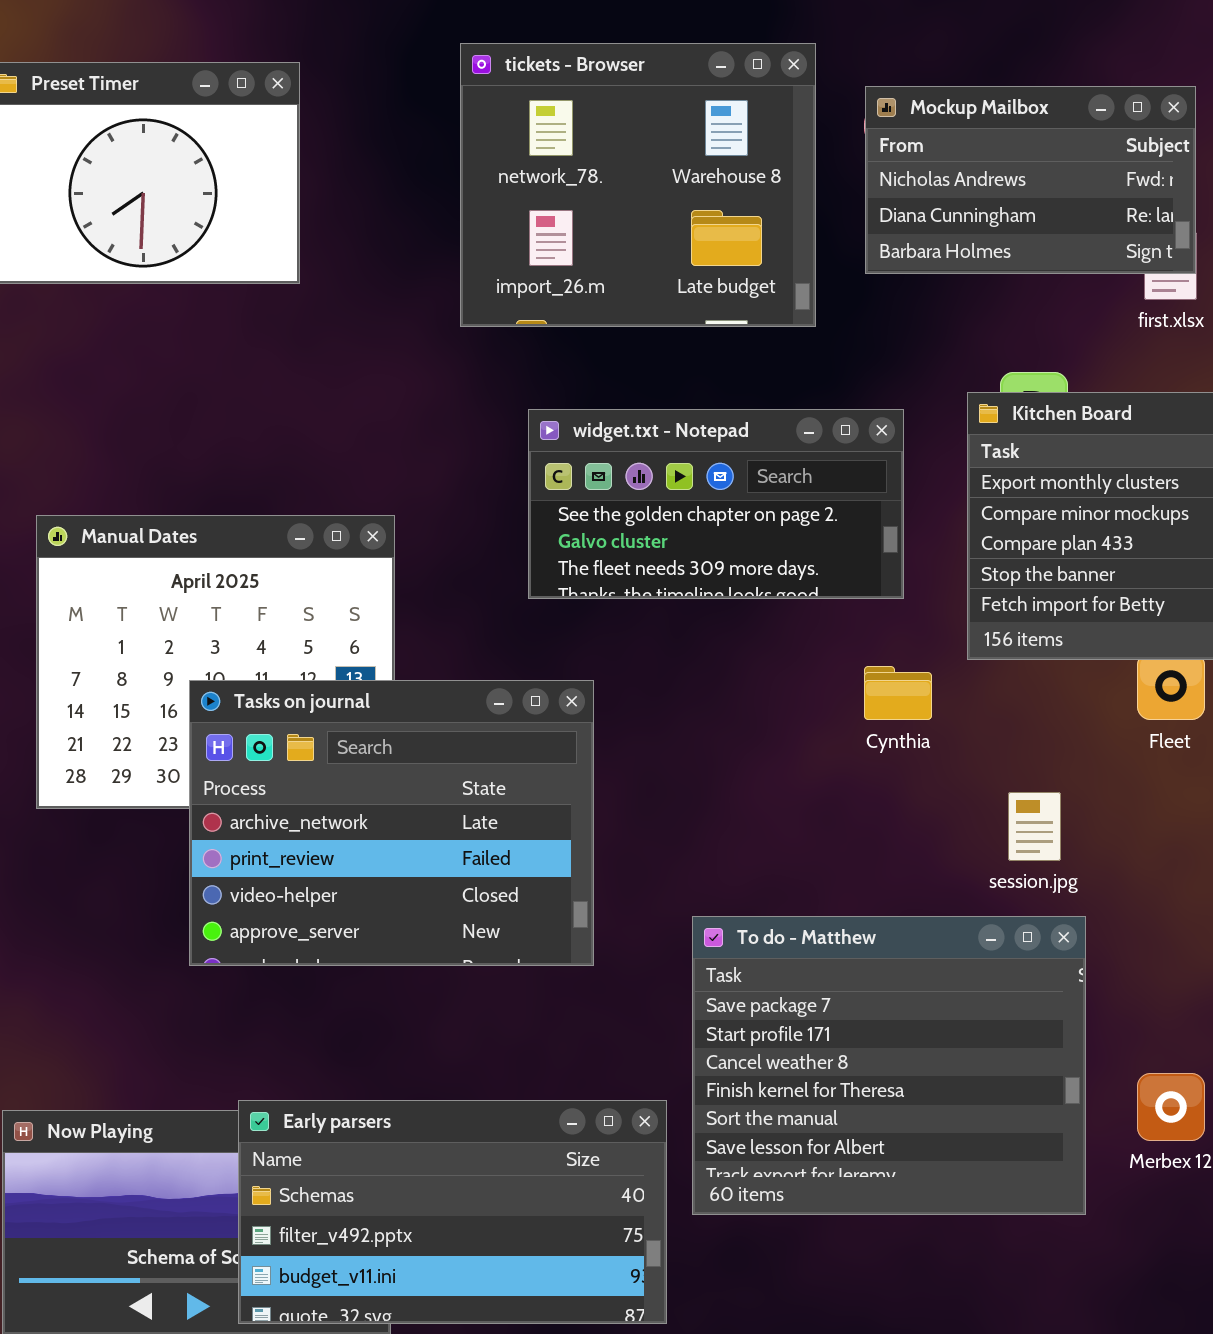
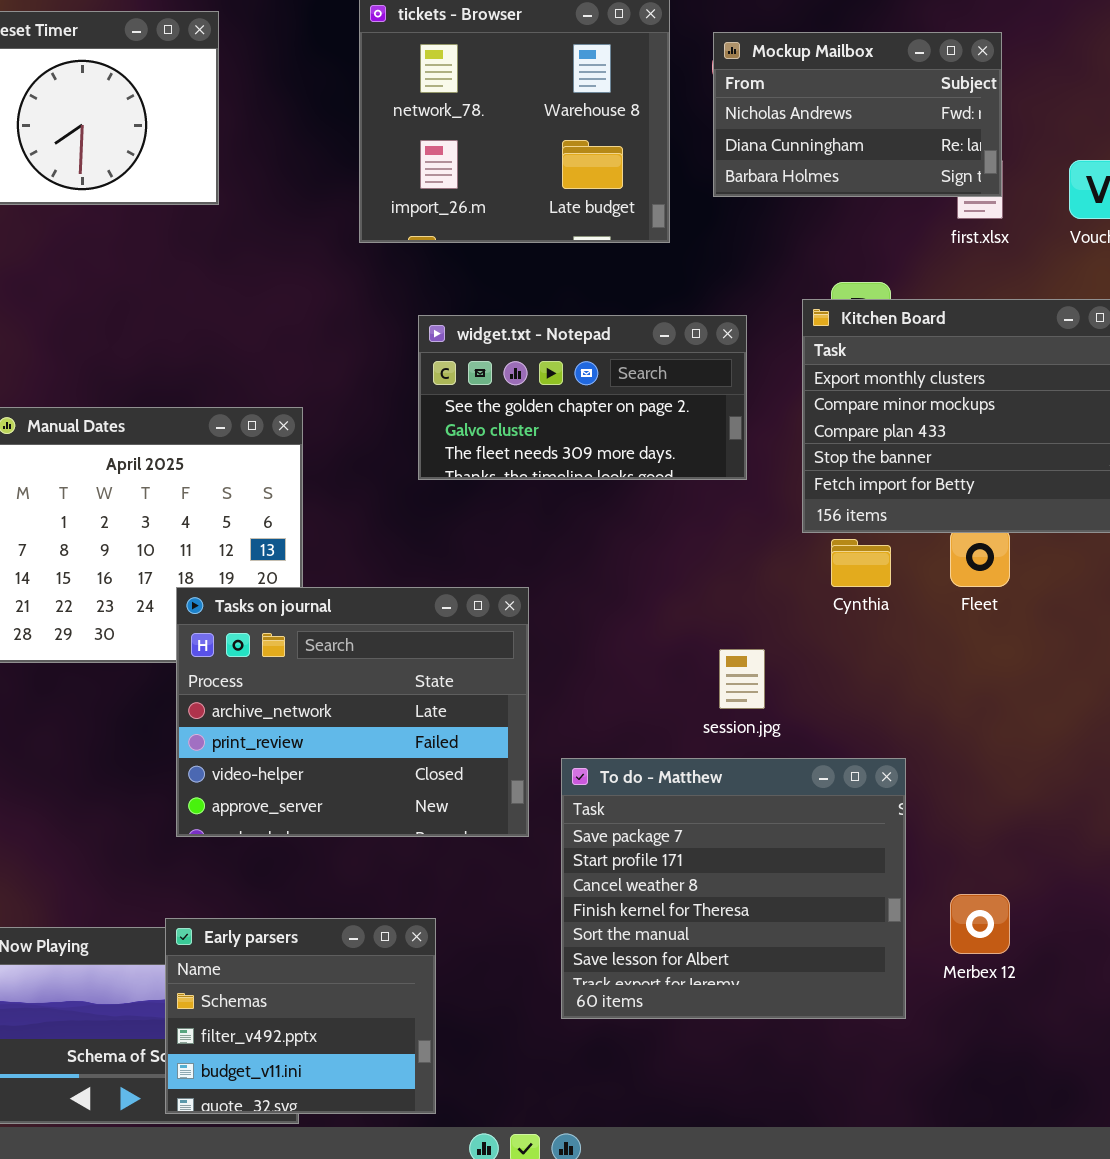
Cynthia: [864,666,932,720] -> [831,539,891,587], moved
Tasks on journal: [189,680,594,966] -> [176,587,529,837], moved
session.jpg: [1008,792,1061,861] -> [719,649,765,709], moved
Early parsers: [238,1100,667,1324] -> [165,918,436,1114], resized

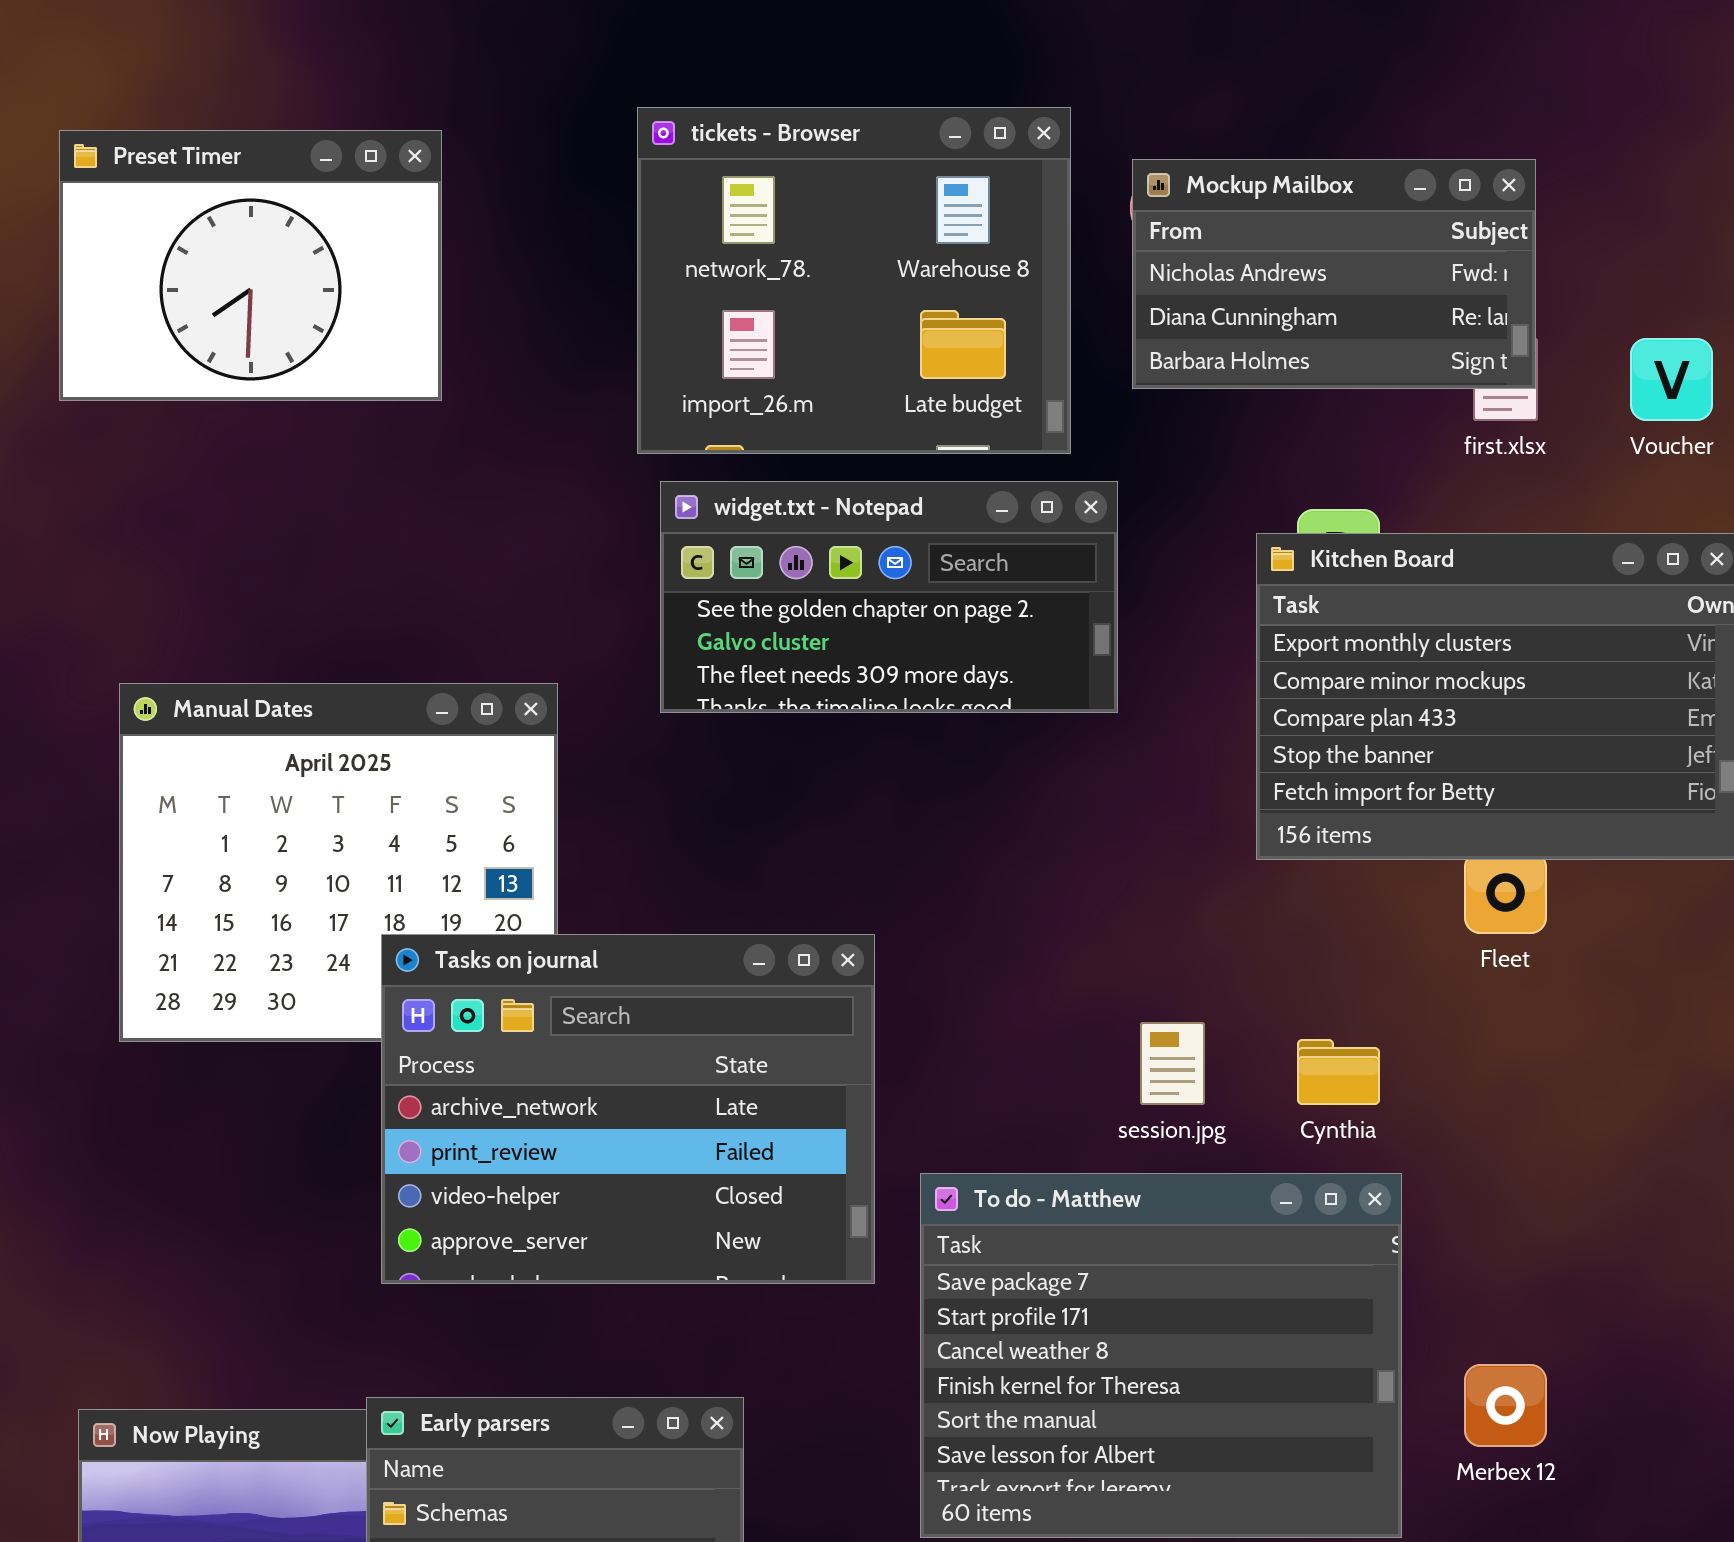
widget.txt - Notepad: [418,315,747,480] -> [660,481,1118,713], moved
Cynthia: [831,539,891,587] -> [1297,1039,1380,1105], moved

